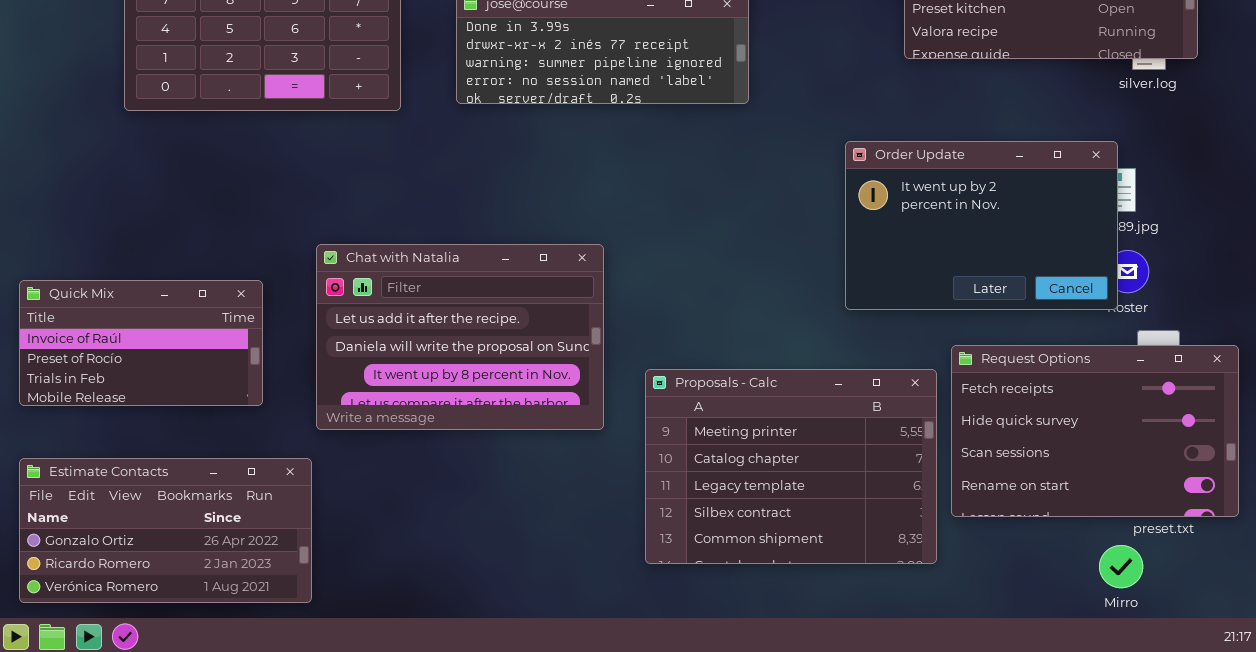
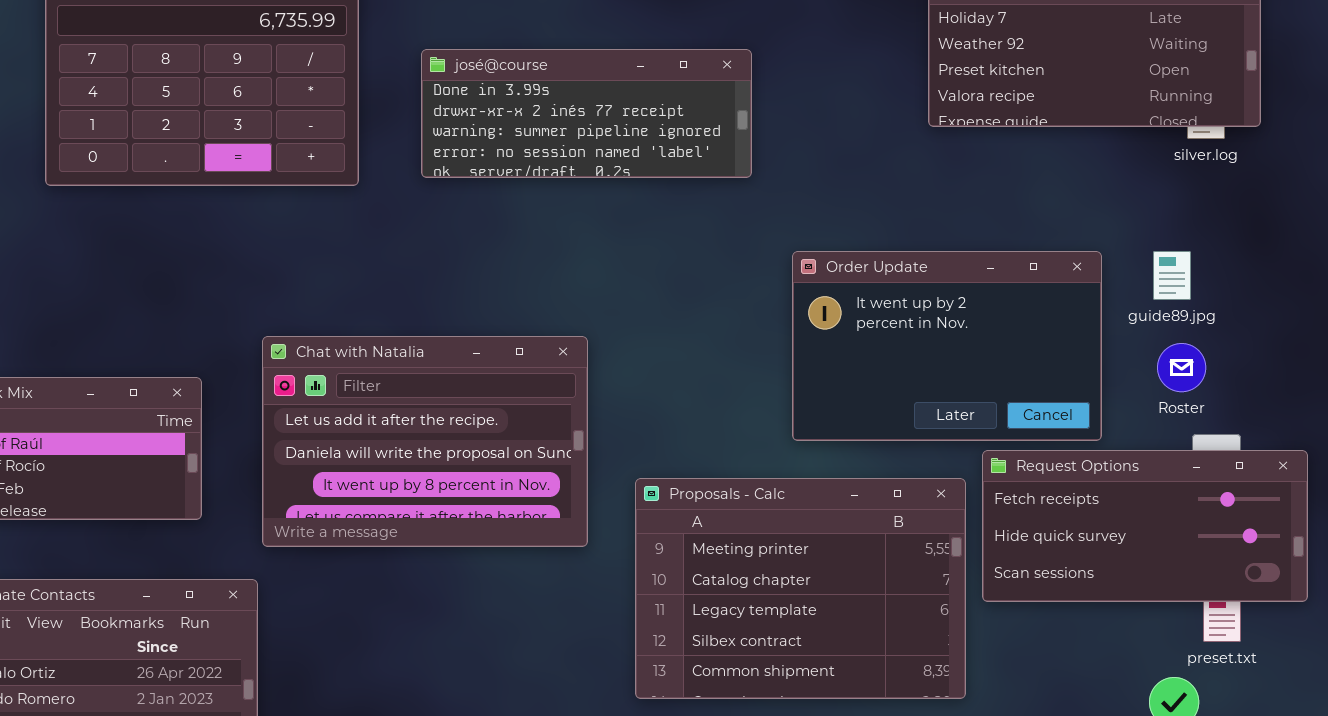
Order Update: [845,141,1118,310] -> [792,251,1102,441], moved
Request Options: [951,345,1239,517] -> [982,450,1308,602], resized

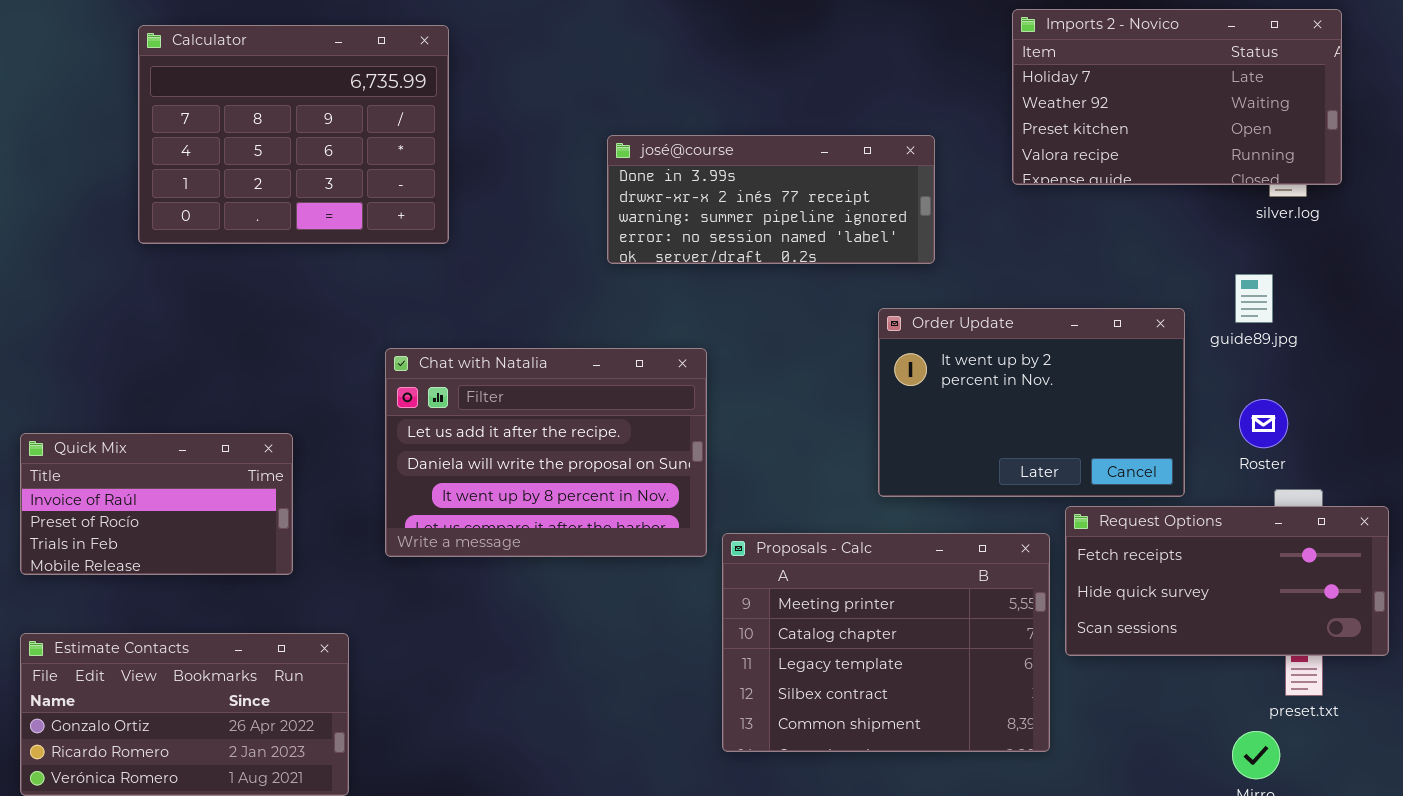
josé@course: [421,49,752,178] -> [607,135,935,264], moved
guide89.jpg: [1153,251,1191,300] -> [1235,274,1273,323], moved
Chat with Natalia: [262,336,588,547] -> [385,348,707,557], moved

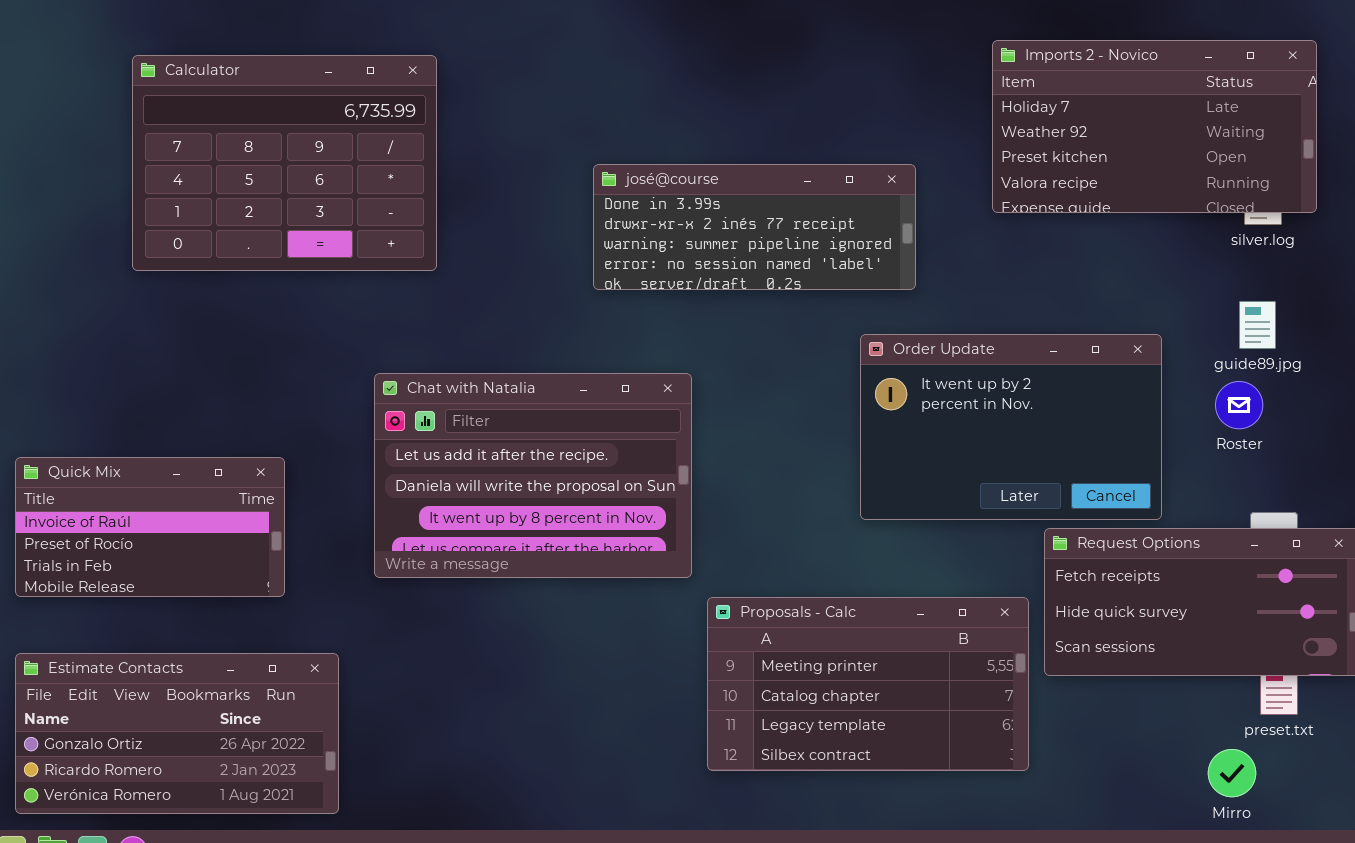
guide89.jpg: [1235,274,1273,323] -> [1239,301,1276,349], moved
Roster: [1239,399,1288,448] -> [1215,381,1263,429], moved
Proposals - Calc: [722,533,1050,752] -> [707,597,1029,771], resized

